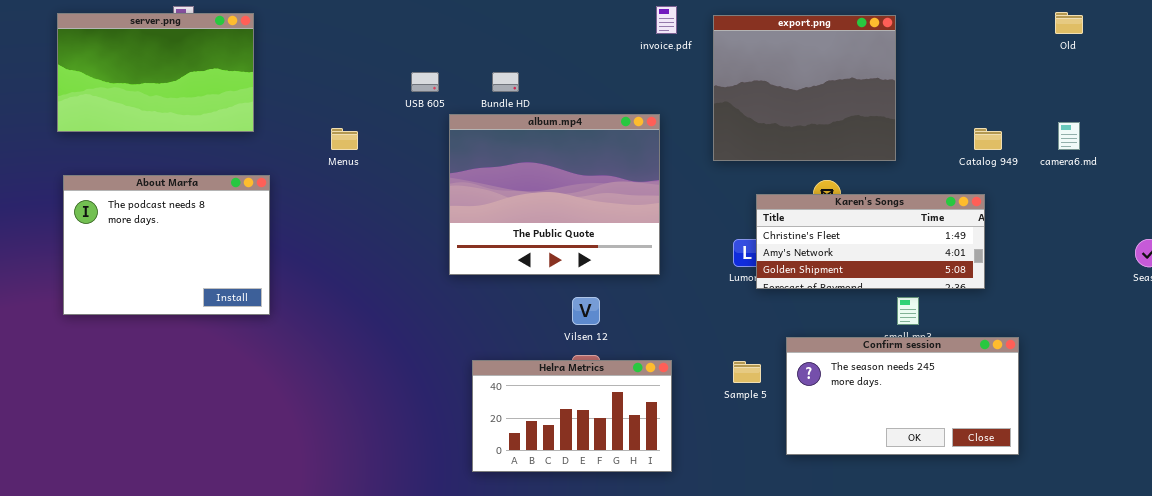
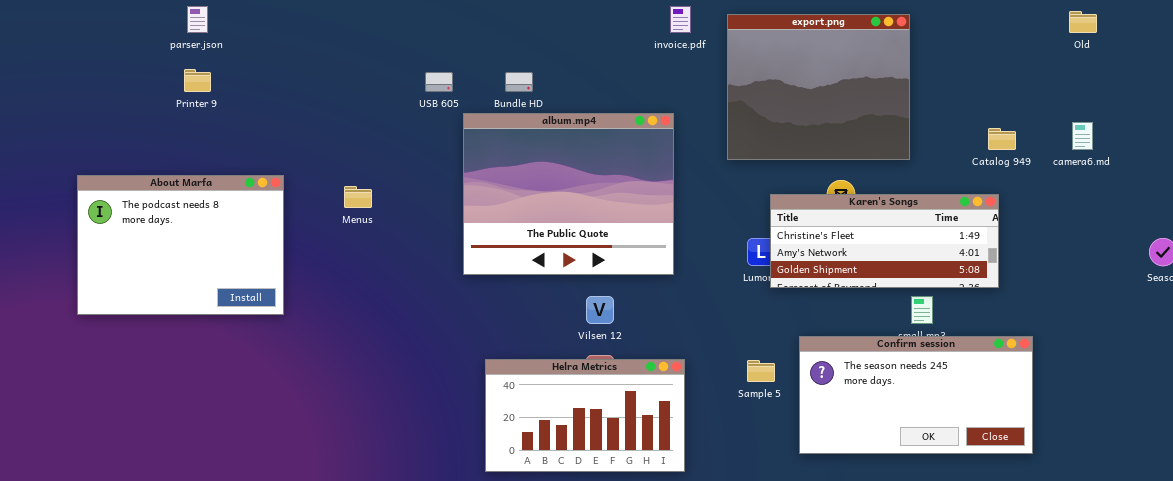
server.png: [57,13,254,132] -> none, closed
Menus: [331,128,358,150] -> [344,186,372,208], moved

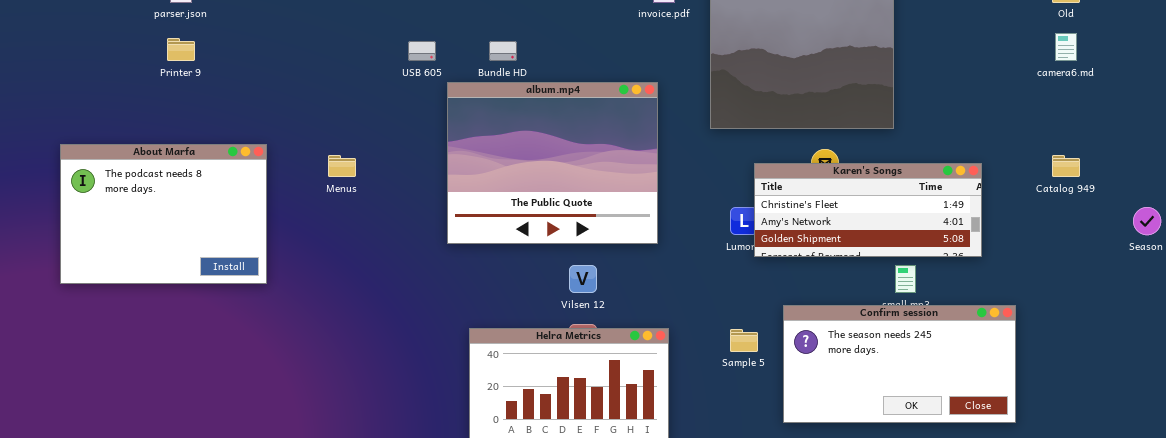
camera6.md: [1072,122,1093,150] -> [1055,33,1077,61], moved
Catalog 949: [988,128,1016,150] -> [1052,155,1080,177], moved

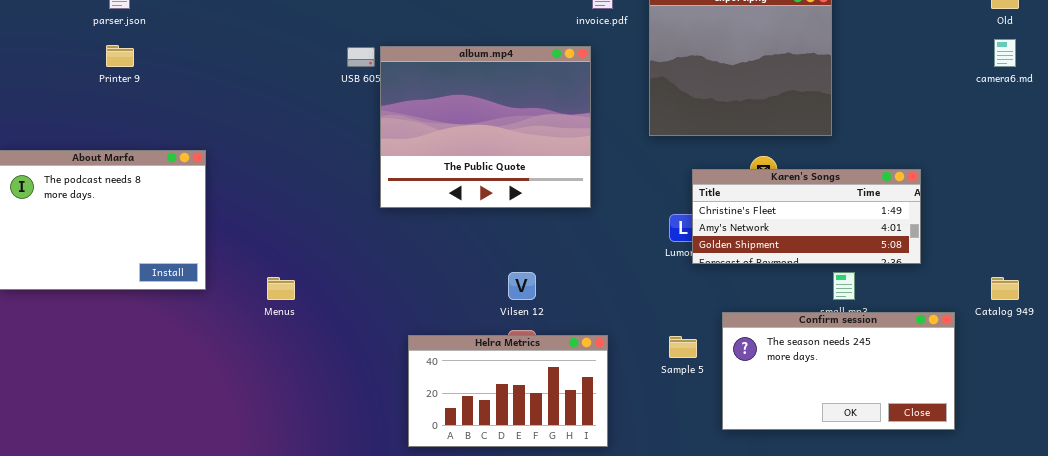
album.mp4: [447,82,658,244] -> [380,46,591,208], moved
Menus: [328,155,356,177] -> [267,277,295,300], moved
Catalog 949: [1052,155,1080,177] -> [991,277,1019,300], moved

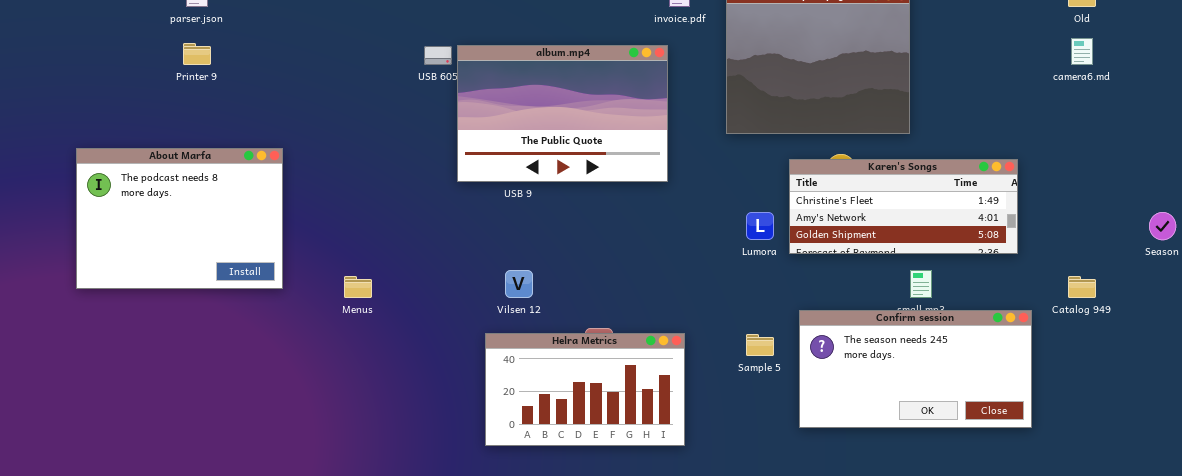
album.mp4: [380,46,591,208] -> [457,45,668,182], resized
Karen's Songs: [692,169,921,264] -> [789,159,1018,254], moved
Vilsen 12: [508,272,536,300] -> [505,270,533,298], moved

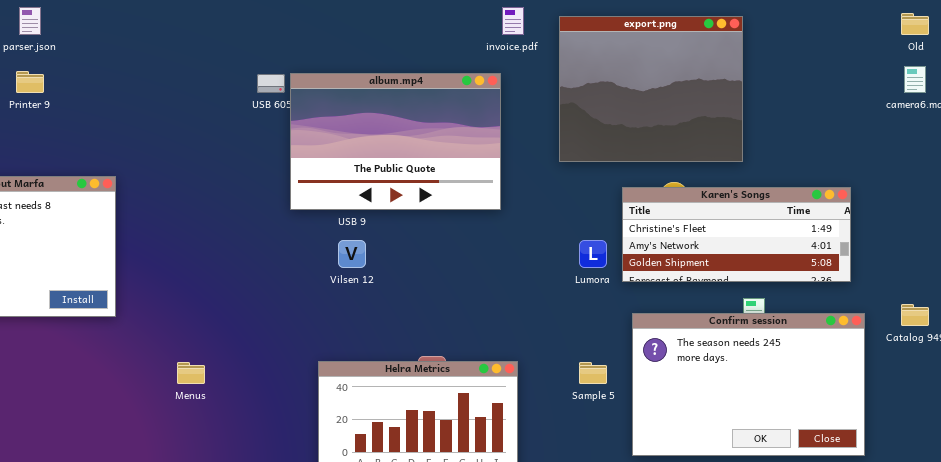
Vilsen 12: [505,270,533,298] -> [338,240,366,268], moved
Menus: [344,276,372,298] -> [177,362,205,384], moved
Confirm session: [799,310,1032,428] -> [632,313,865,456], resized

